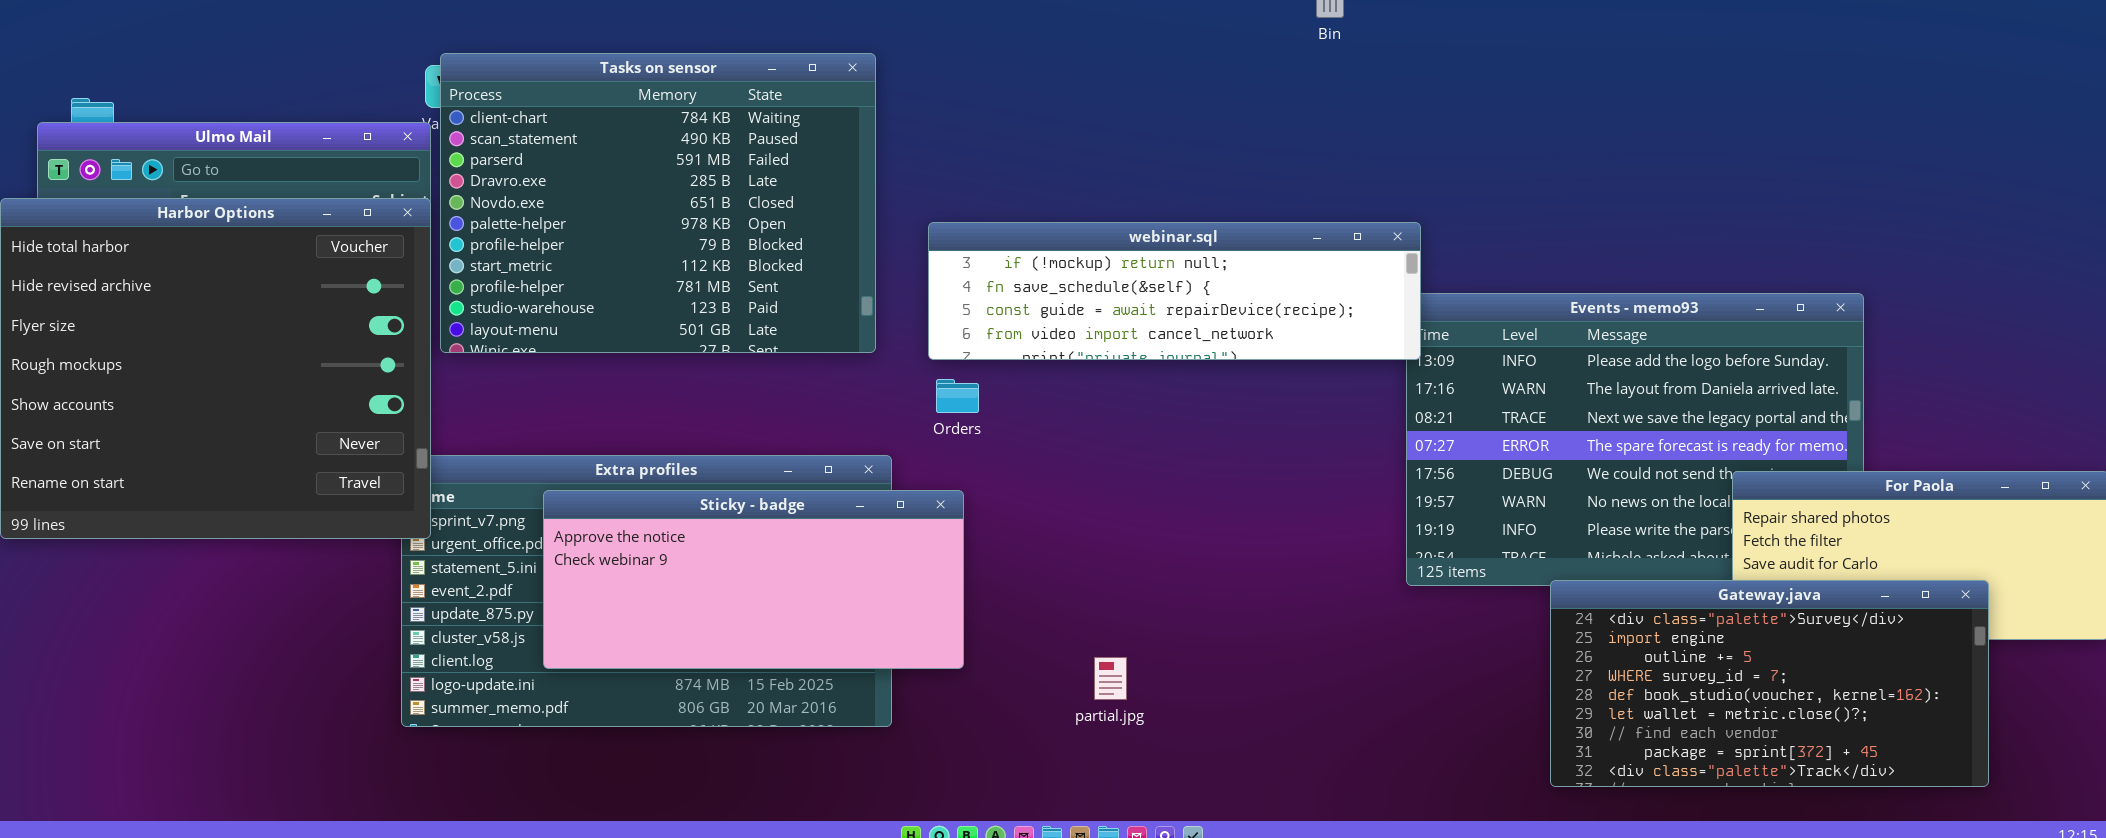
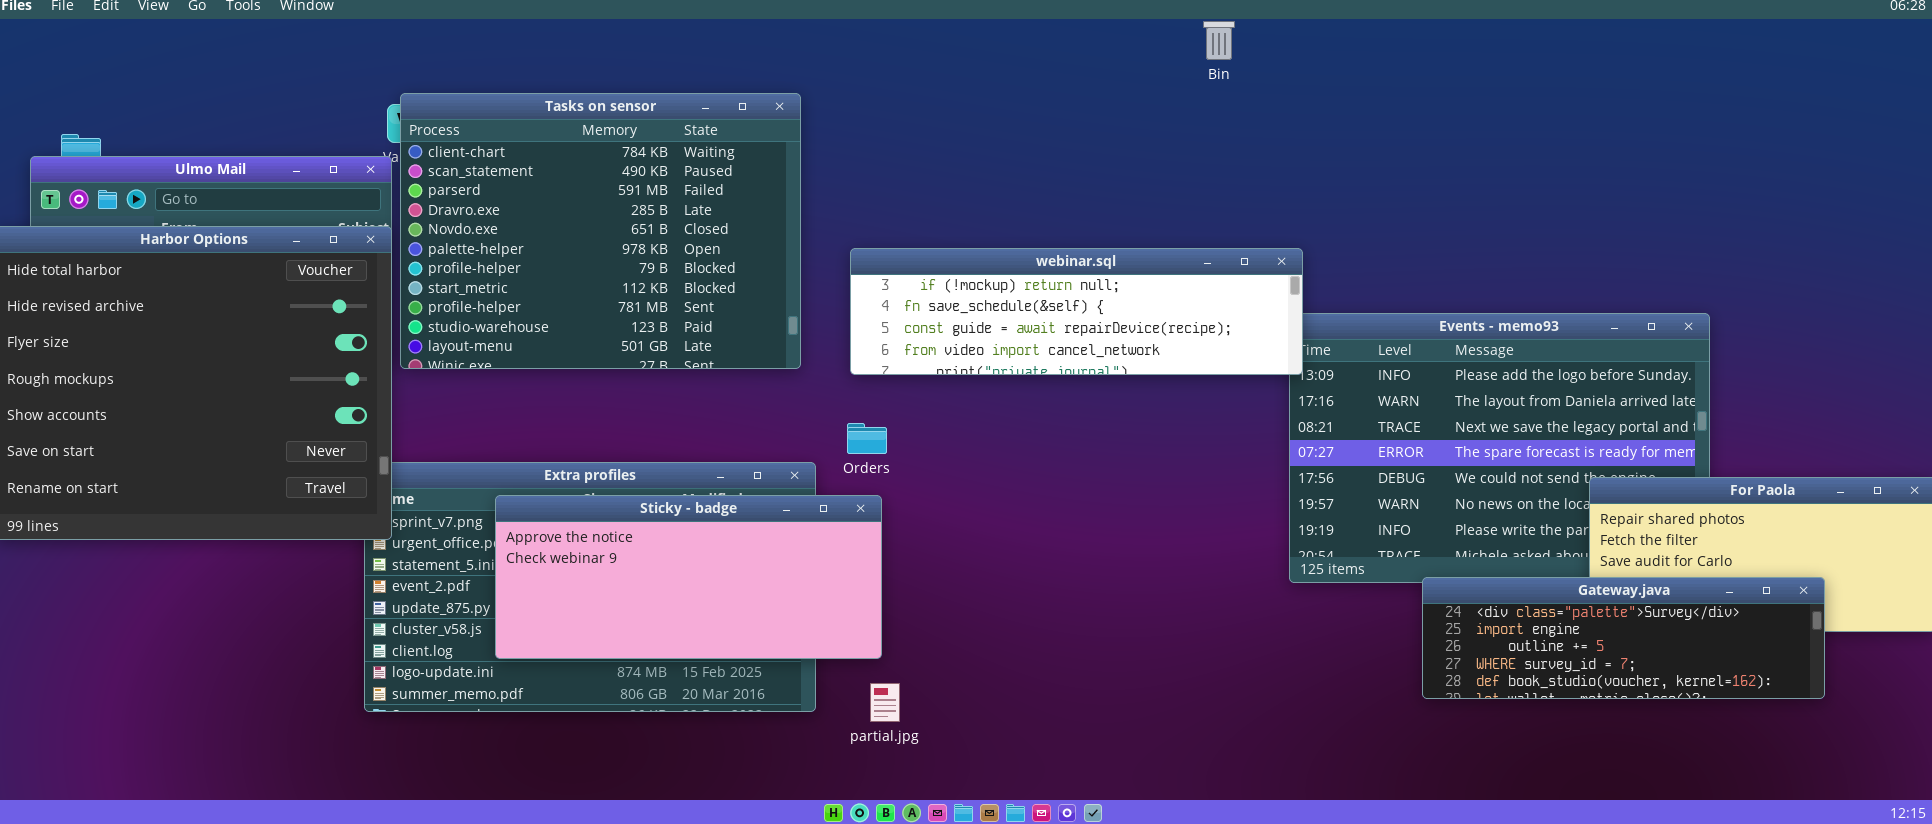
Orders: [936,379,979,413] -> [847,423,887,454], moved
Gateway.java: [1550,580,1989,787] -> [1422,577,1825,699], resized
partial.jpg: [1094,657,1127,700] -> [870,683,900,722], moved

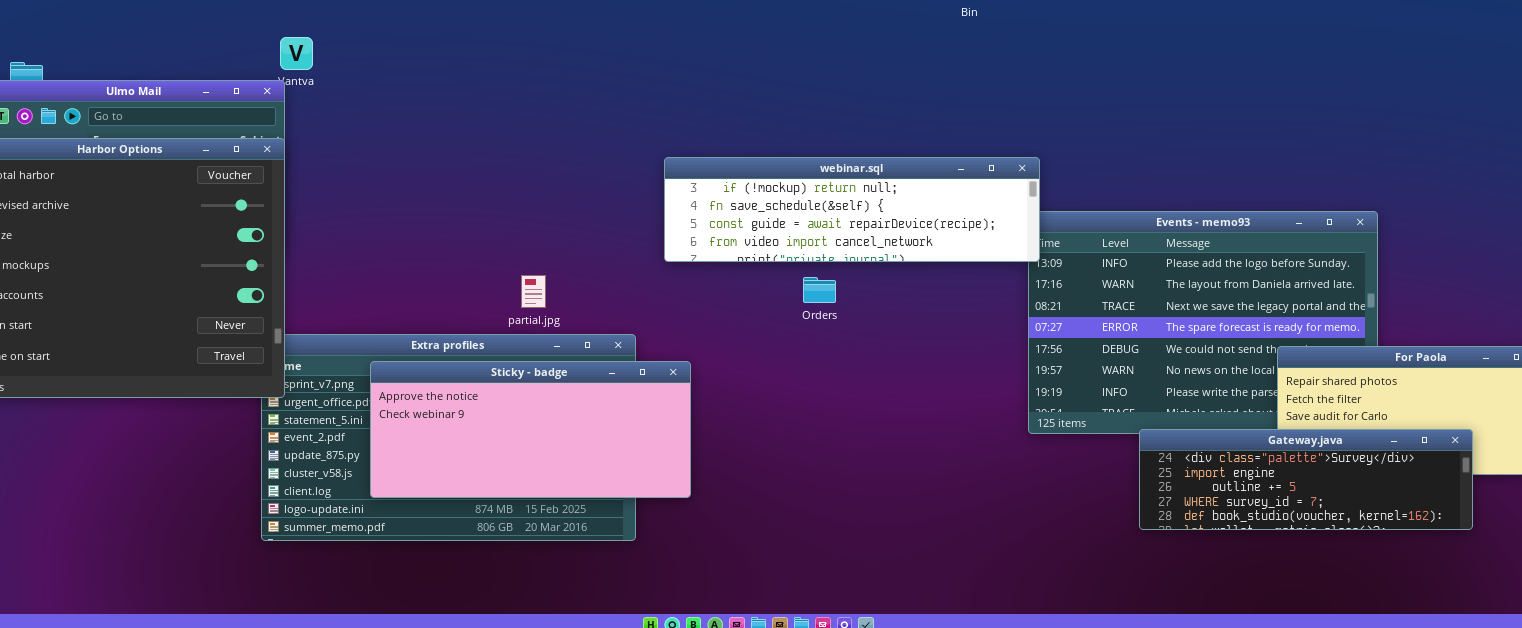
Tasks on sensor: [400,93,801,369] -> none, closed
Orders: [847,423,887,454] -> [803,277,836,303], moved
partial.jpg: [870,683,900,722] -> [521,275,546,308], moved

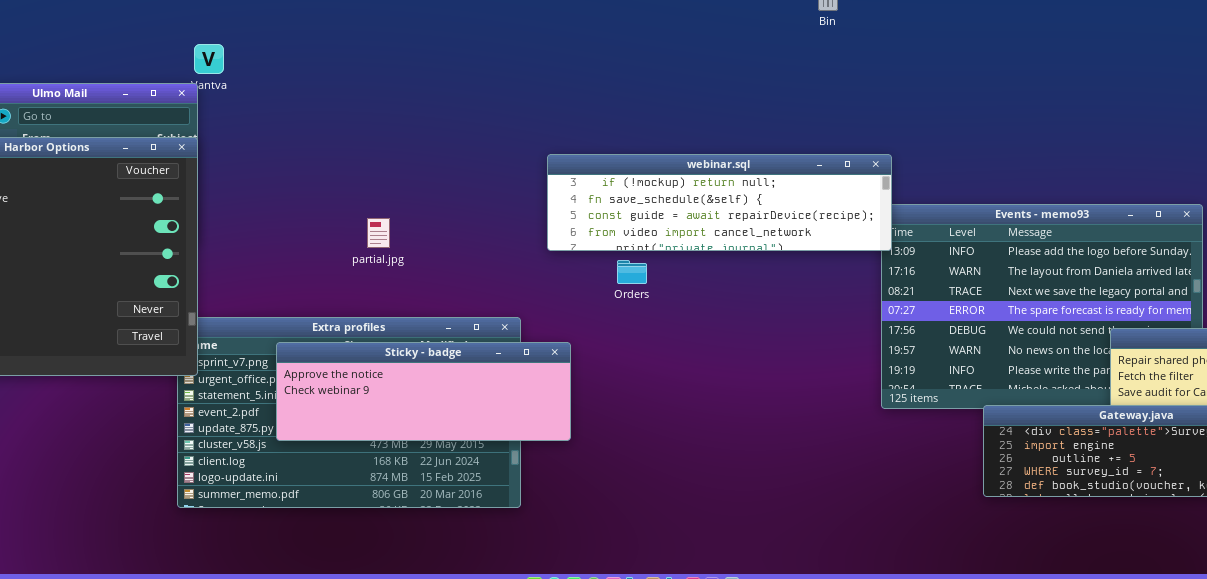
partial.jpg: [521,275,546,308] -> [367,218,390,248], moved
Orders: [803,277,836,303] -> [617,260,647,284], moved
Sticky - badge: [370,361,691,498] -> [276,342,571,441], resized

